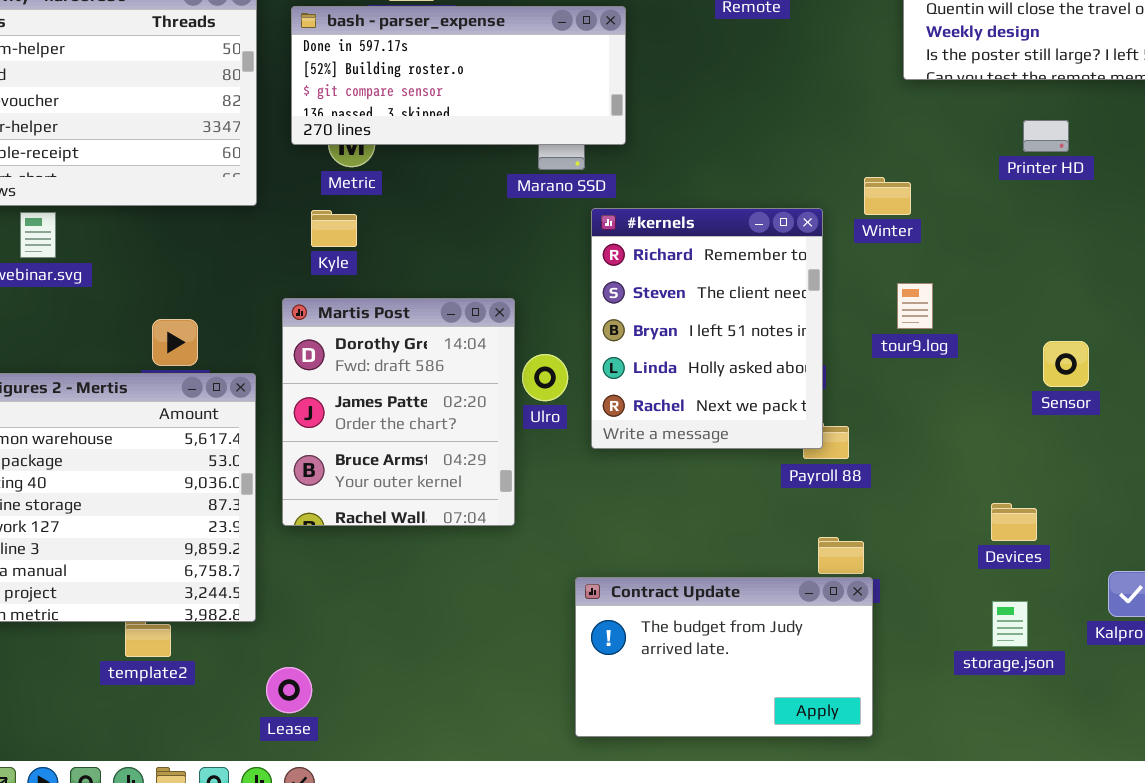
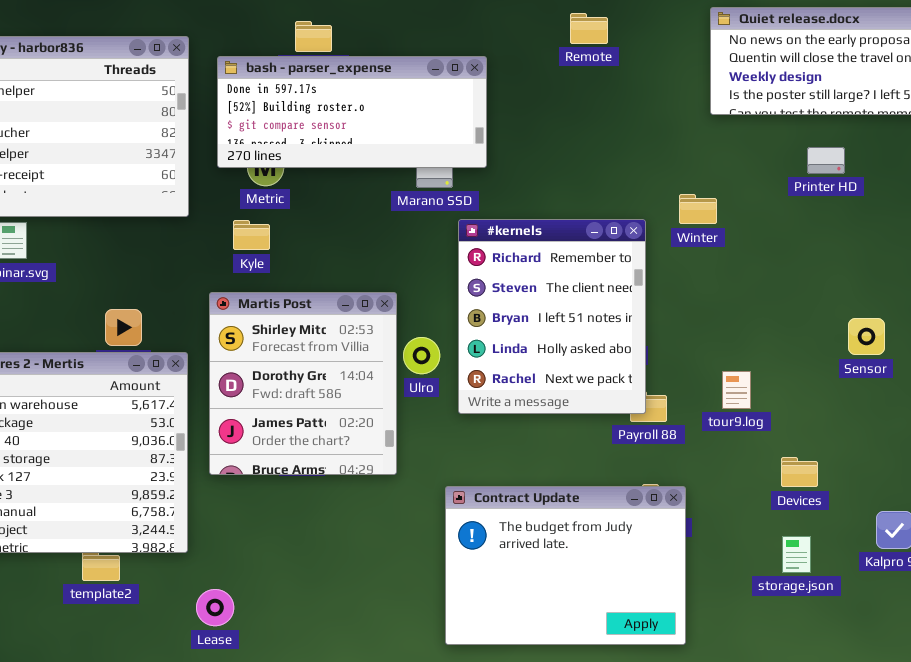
tour9.log: [897,283,933,329] -> [722,371,751,409], moved
Martis Post: [282,298,515,526] -> [209,292,397,475], scrolled up 1 row
Sensor: [1043,341,1089,387] -> [848,318,885,355], moved
Contract Update: [575,577,873,737] -> [445,486,686,645], resized

